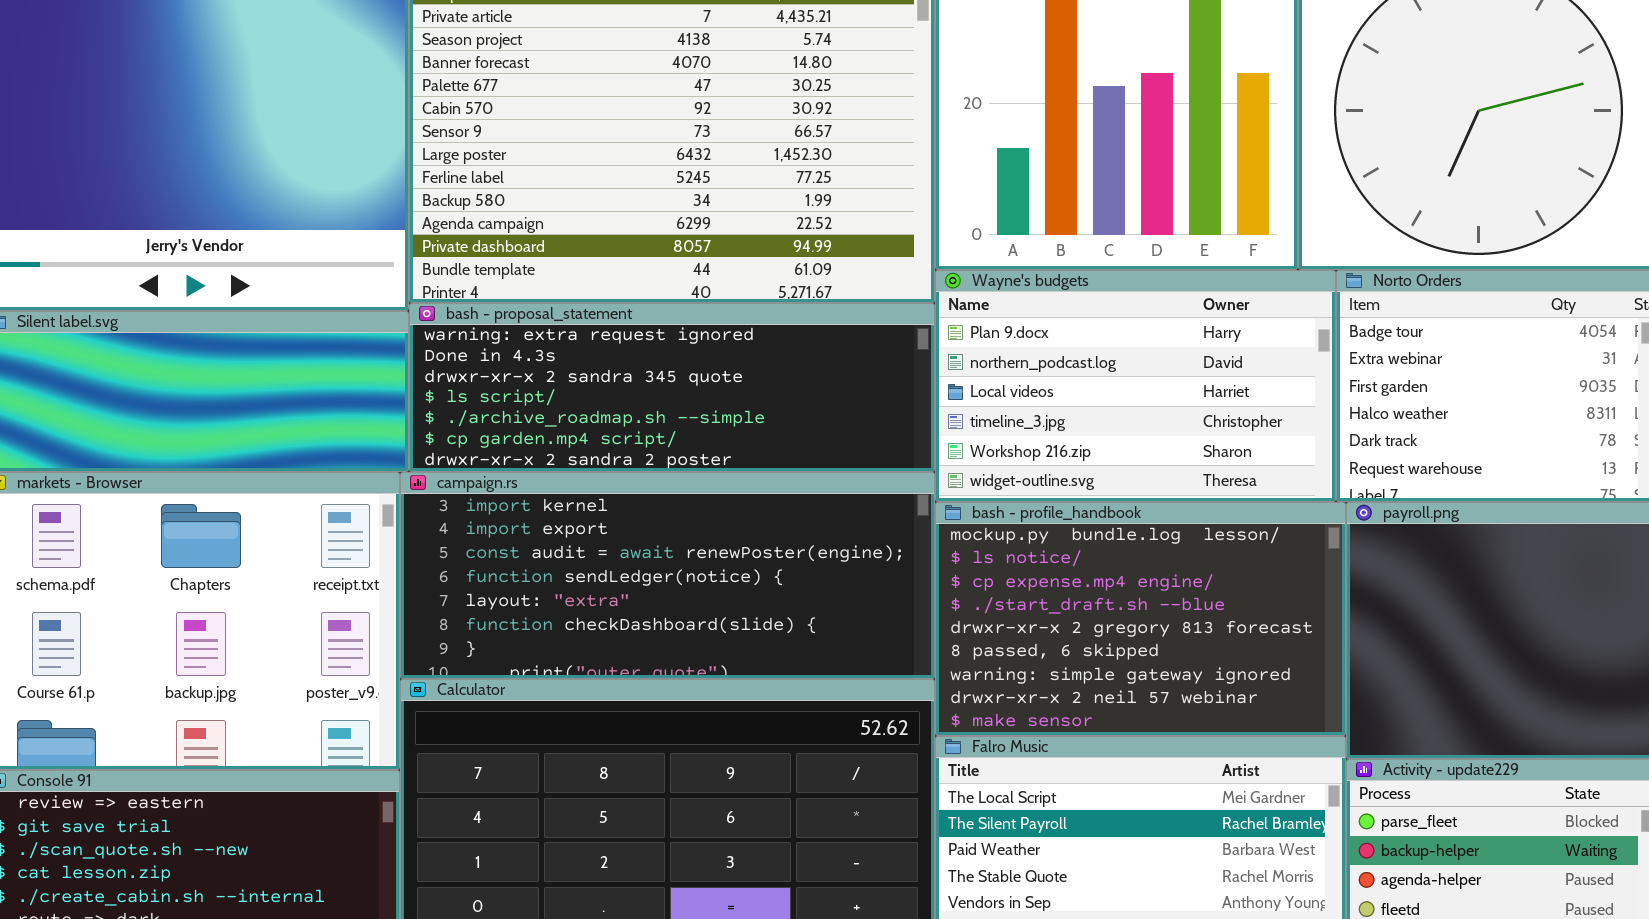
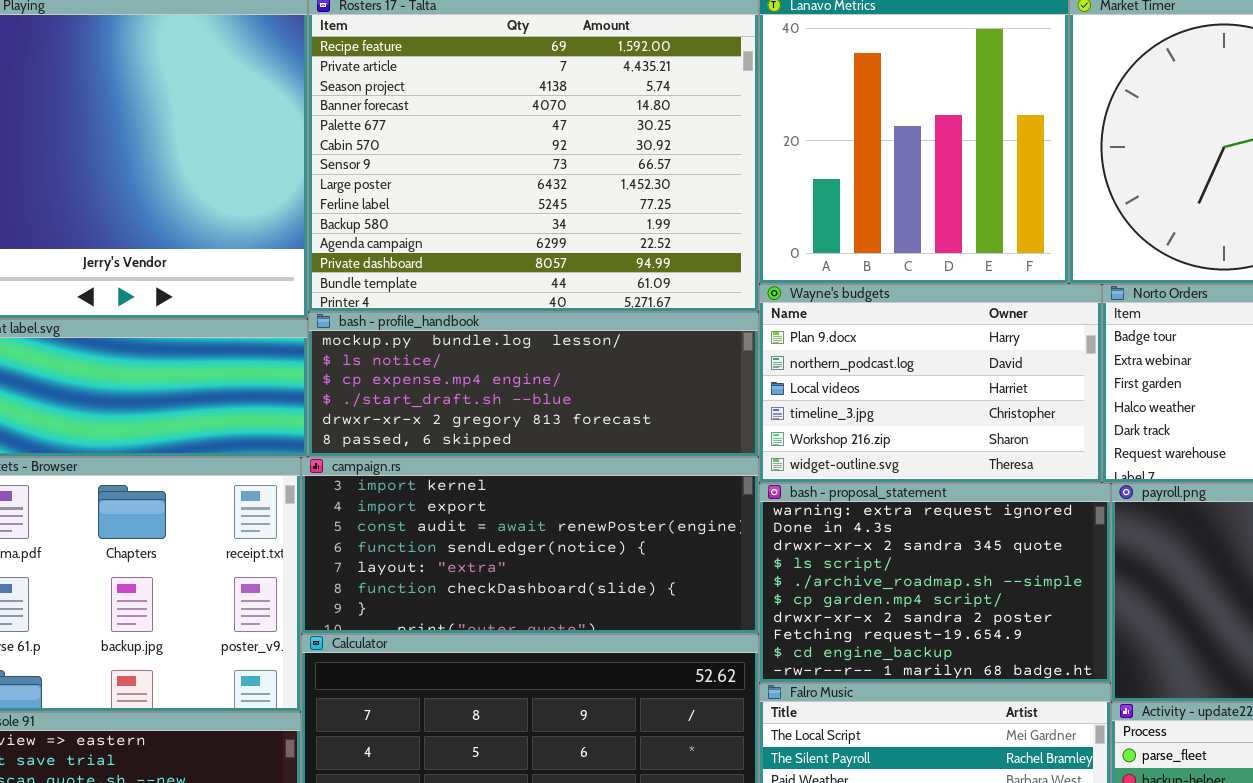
bash - proposal_statement: [409,303,935,472] -> [759,483,1111,683], moved, resized
bash - profile_handbook: [935,502,1346,736] -> [308,312,759,457], moved, resized

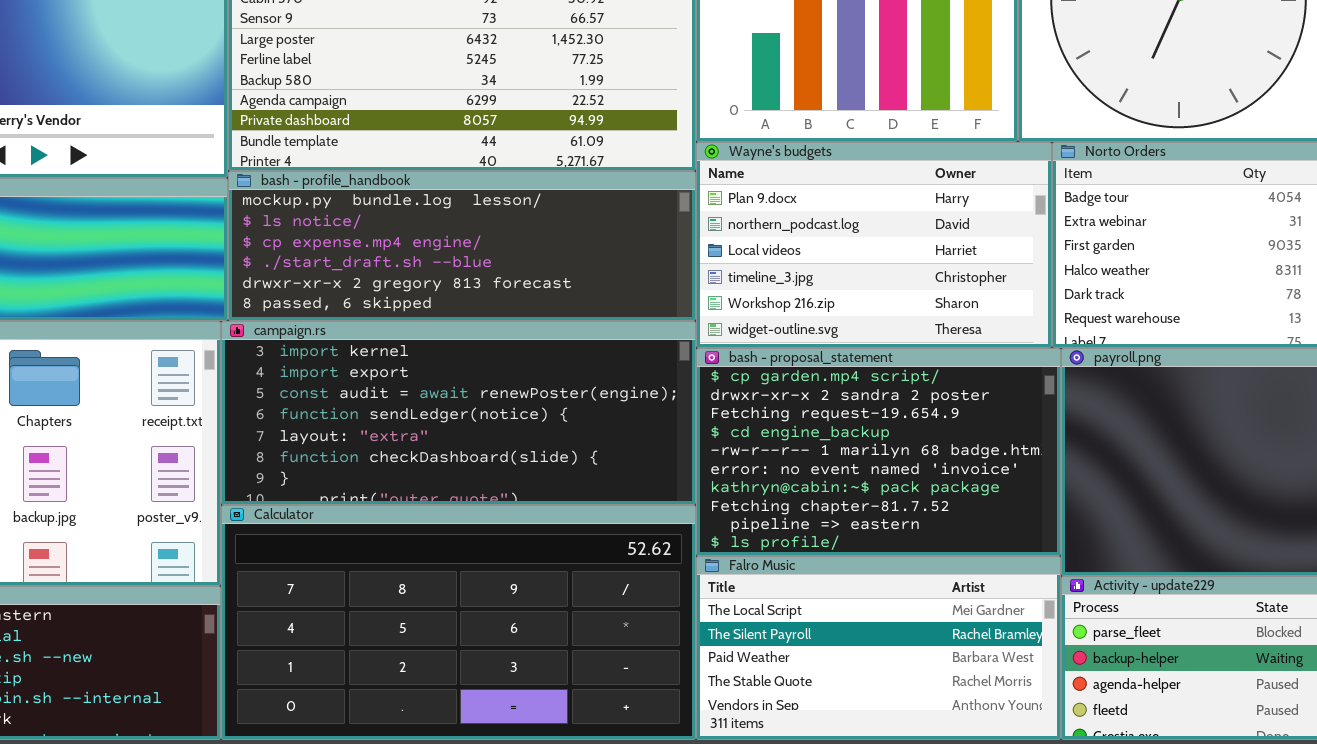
bash - proposal_statement: [759,483,1111,683] -> [696,348,1061,556], scrolled down 5 rows

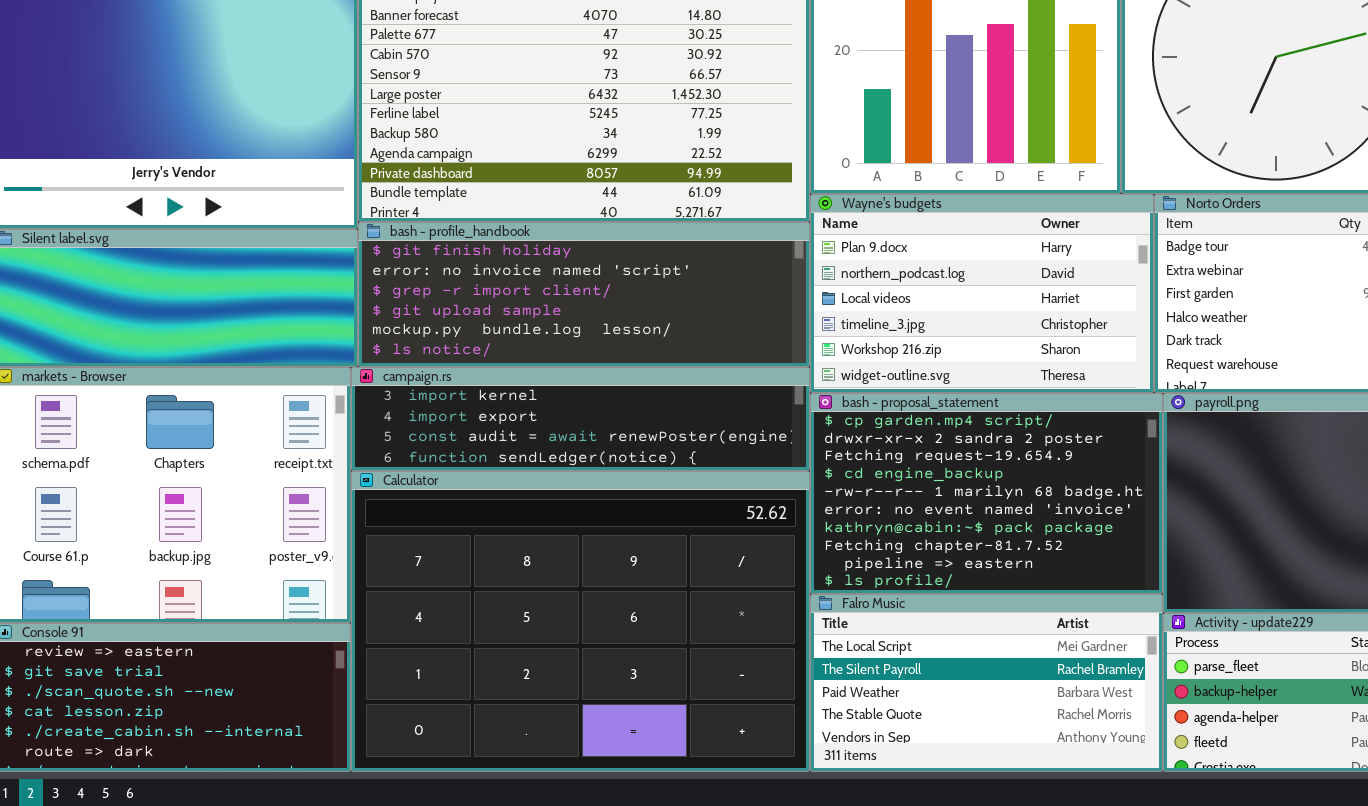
bash - profile_handbook: [228,171,696,321] -> [358,222,810,367], scrolled up 4 rows
campaign.rs: [221,321,696,505] -> [351,367,810,471], resized
Calculator: [221,505,696,740] -> [351,471,810,772], resized

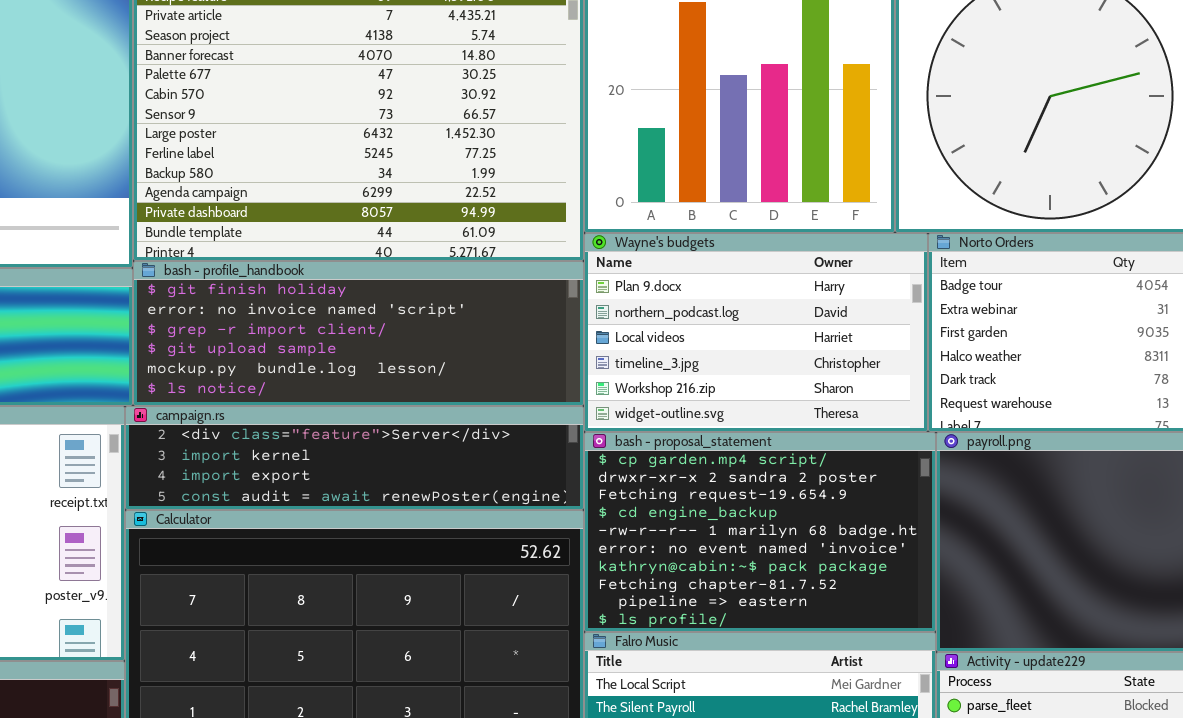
campaign.rs: [351,367,810,471] -> [125,406,584,510], scrolled up 1 row

